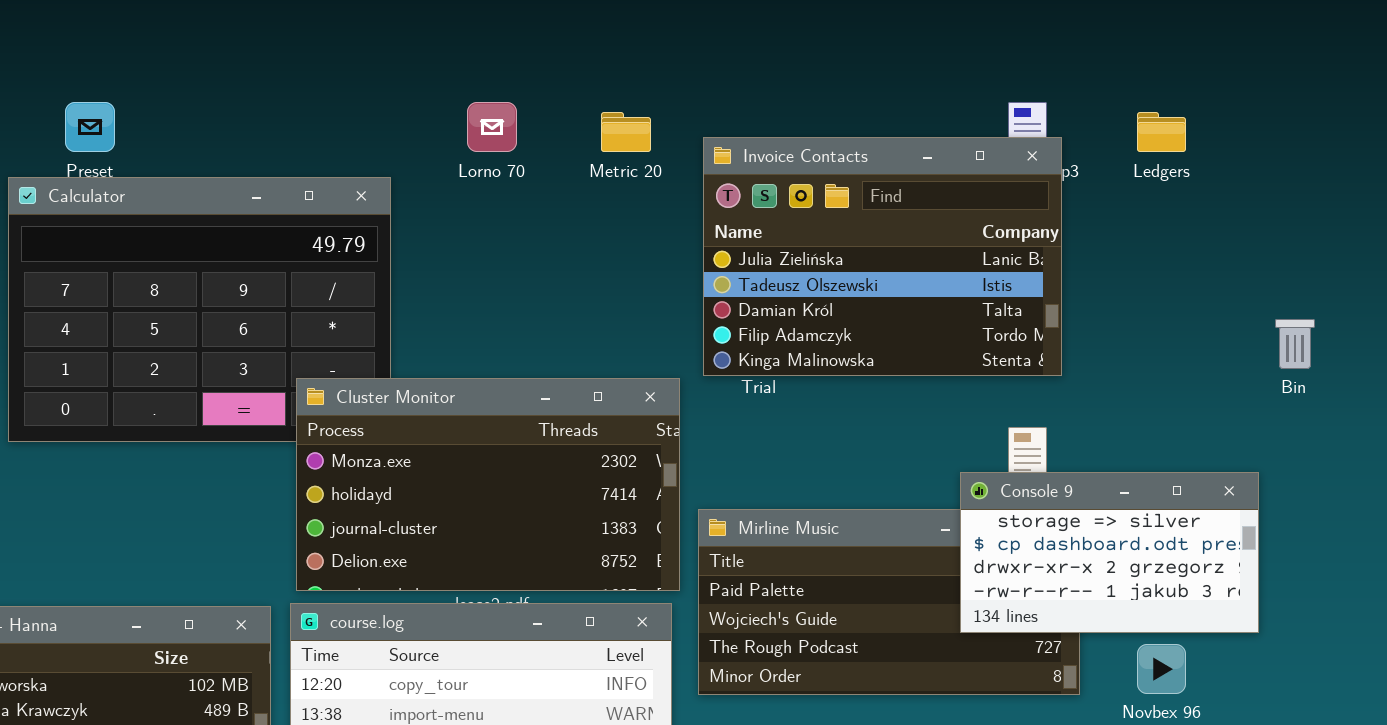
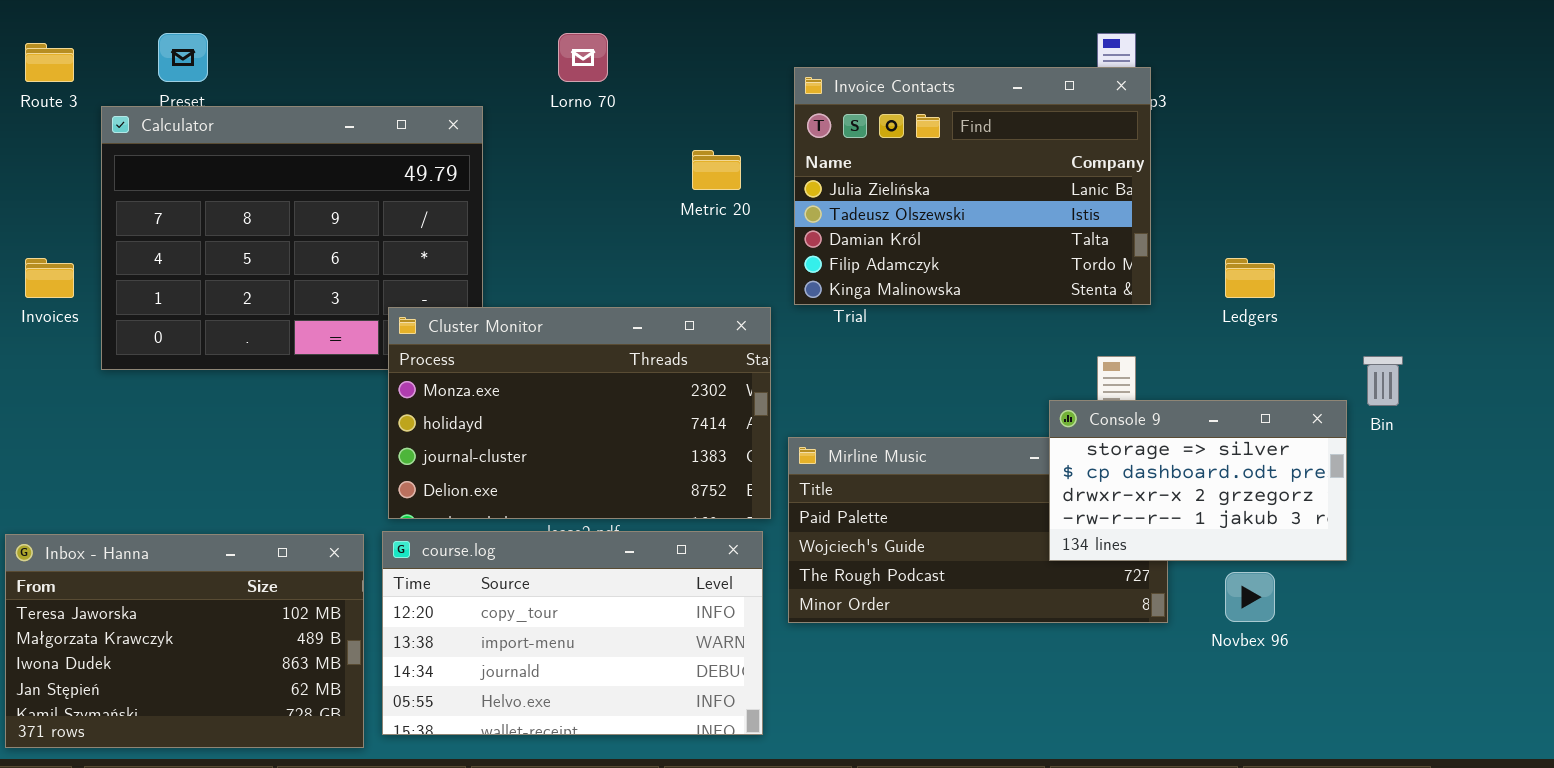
Metric 20: [601,112,651,152] -> [692,150,741,190], moved
Ledgers: [1137,112,1186,152] -> [1225,258,1275,298], moved
Bin: [1275,319,1315,369] -> [1363,356,1403,406], moved

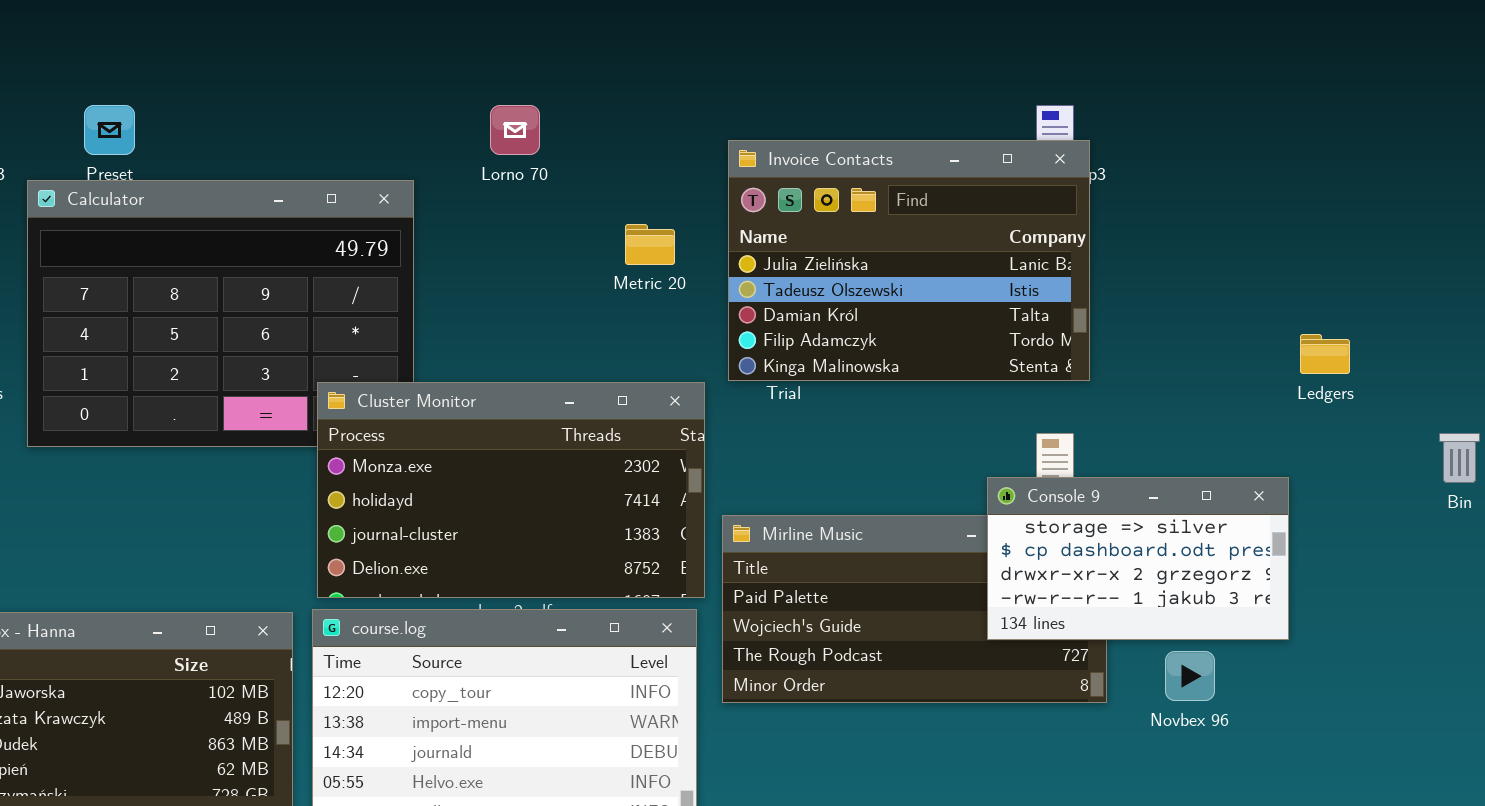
Ledgers: [1225,258,1275,298] -> [1300,334,1350,374], moved
Bin: [1363,356,1403,406] -> [1439,433,1480,483], moved

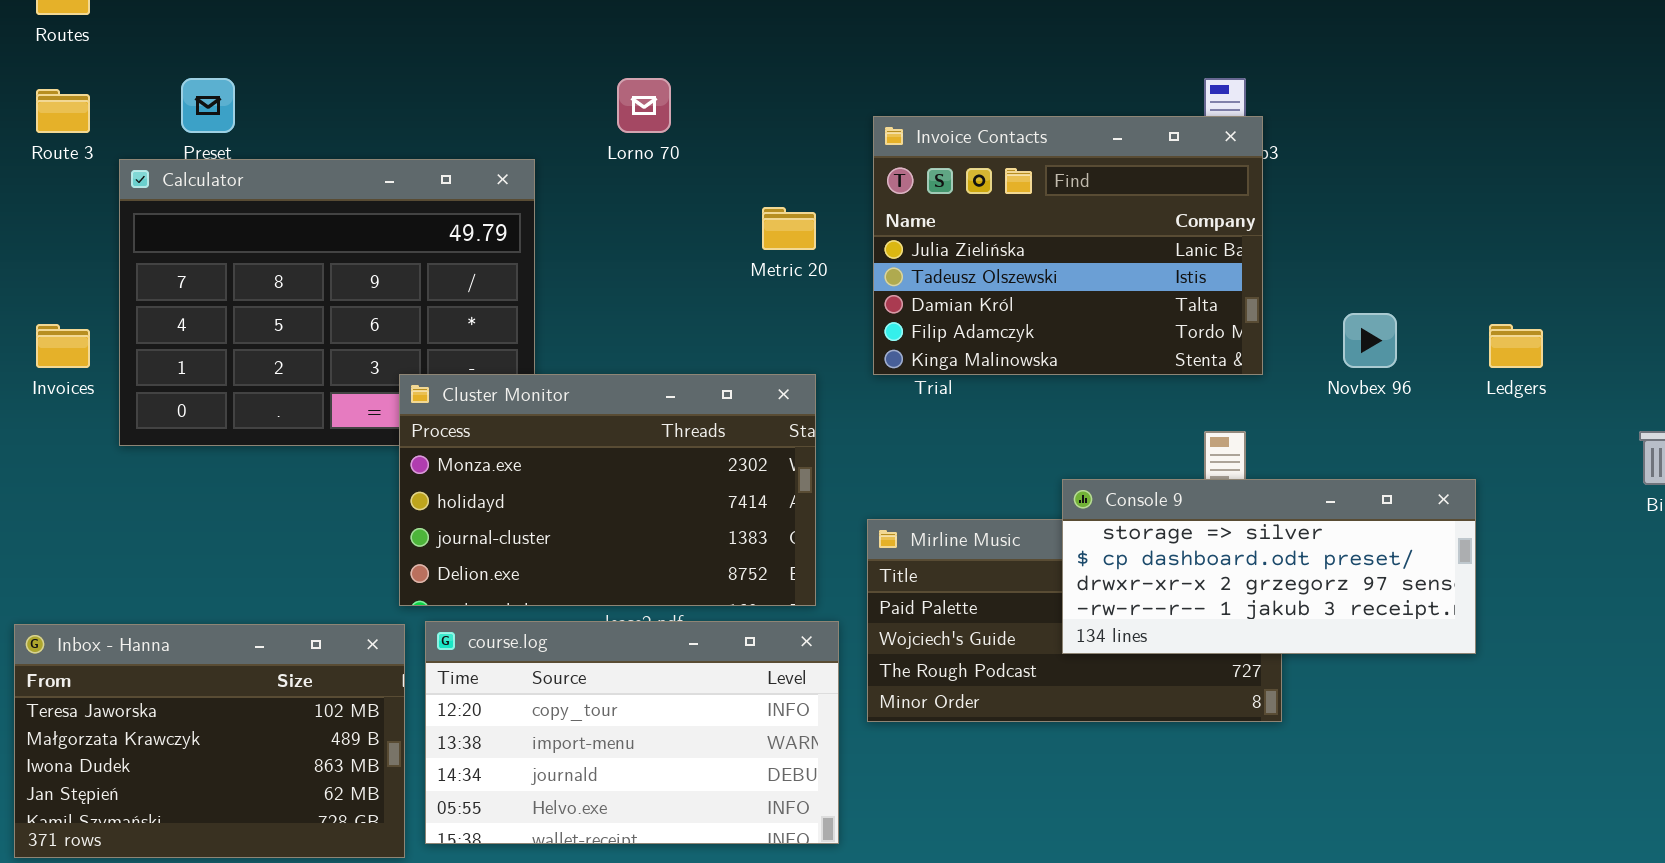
Cluster Monitor: [317,382,705,598] -> [399,374,816,606], moved
Console 9: [987,477,1289,640] -> [1062,479,1476,654], resized
Novbex 96: [1165,651,1215,701] -> [1343,313,1397,368], moved

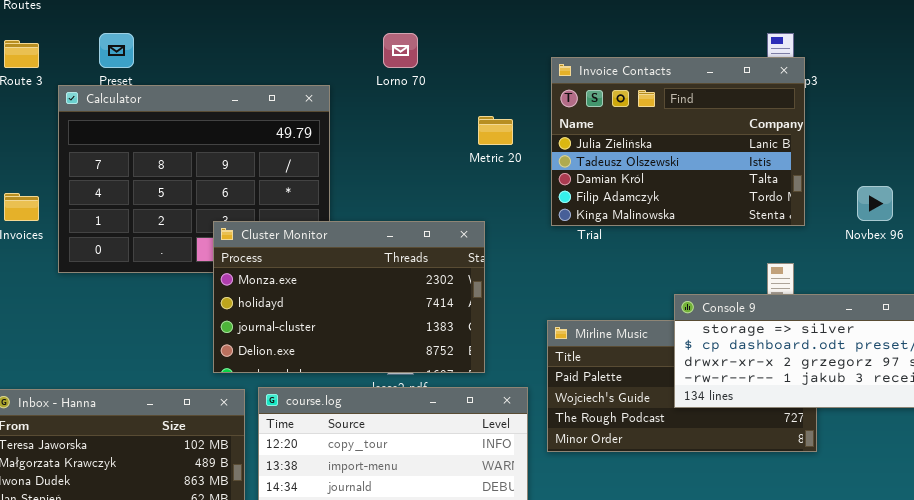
Cluster Monitor: [399,374,816,606] -> [213,221,485,373], moved

